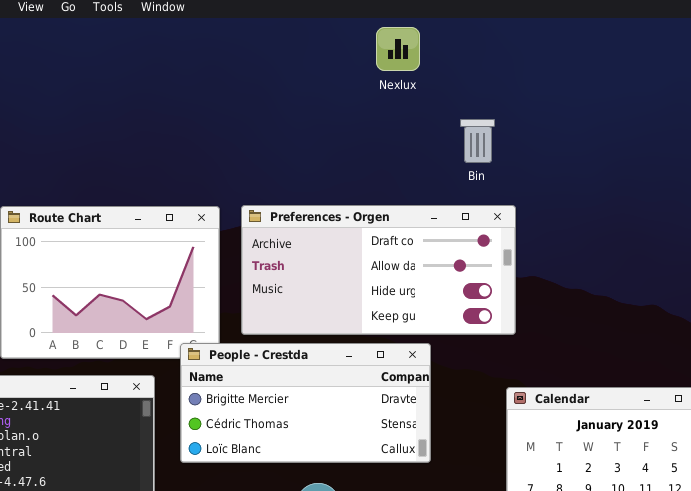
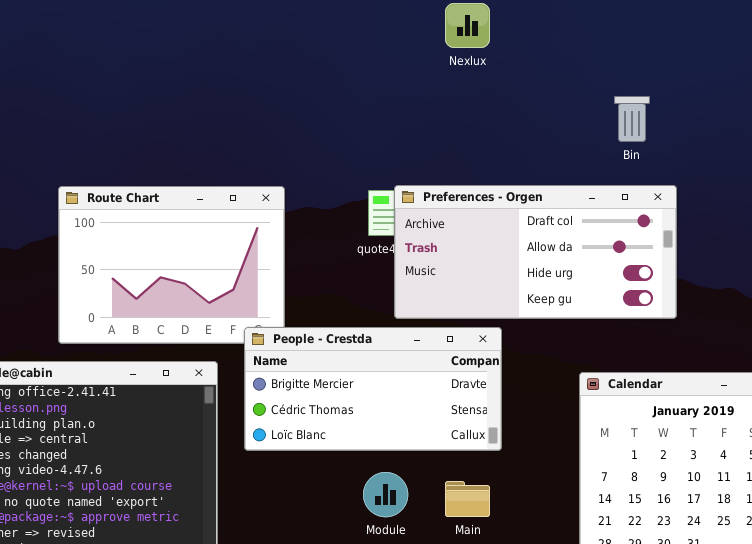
Bin: [460,119,495,163] -> [614,96,650,142], moved
Preferences - Orgen: [241,205,516,335] -> [394,185,677,319], moved

